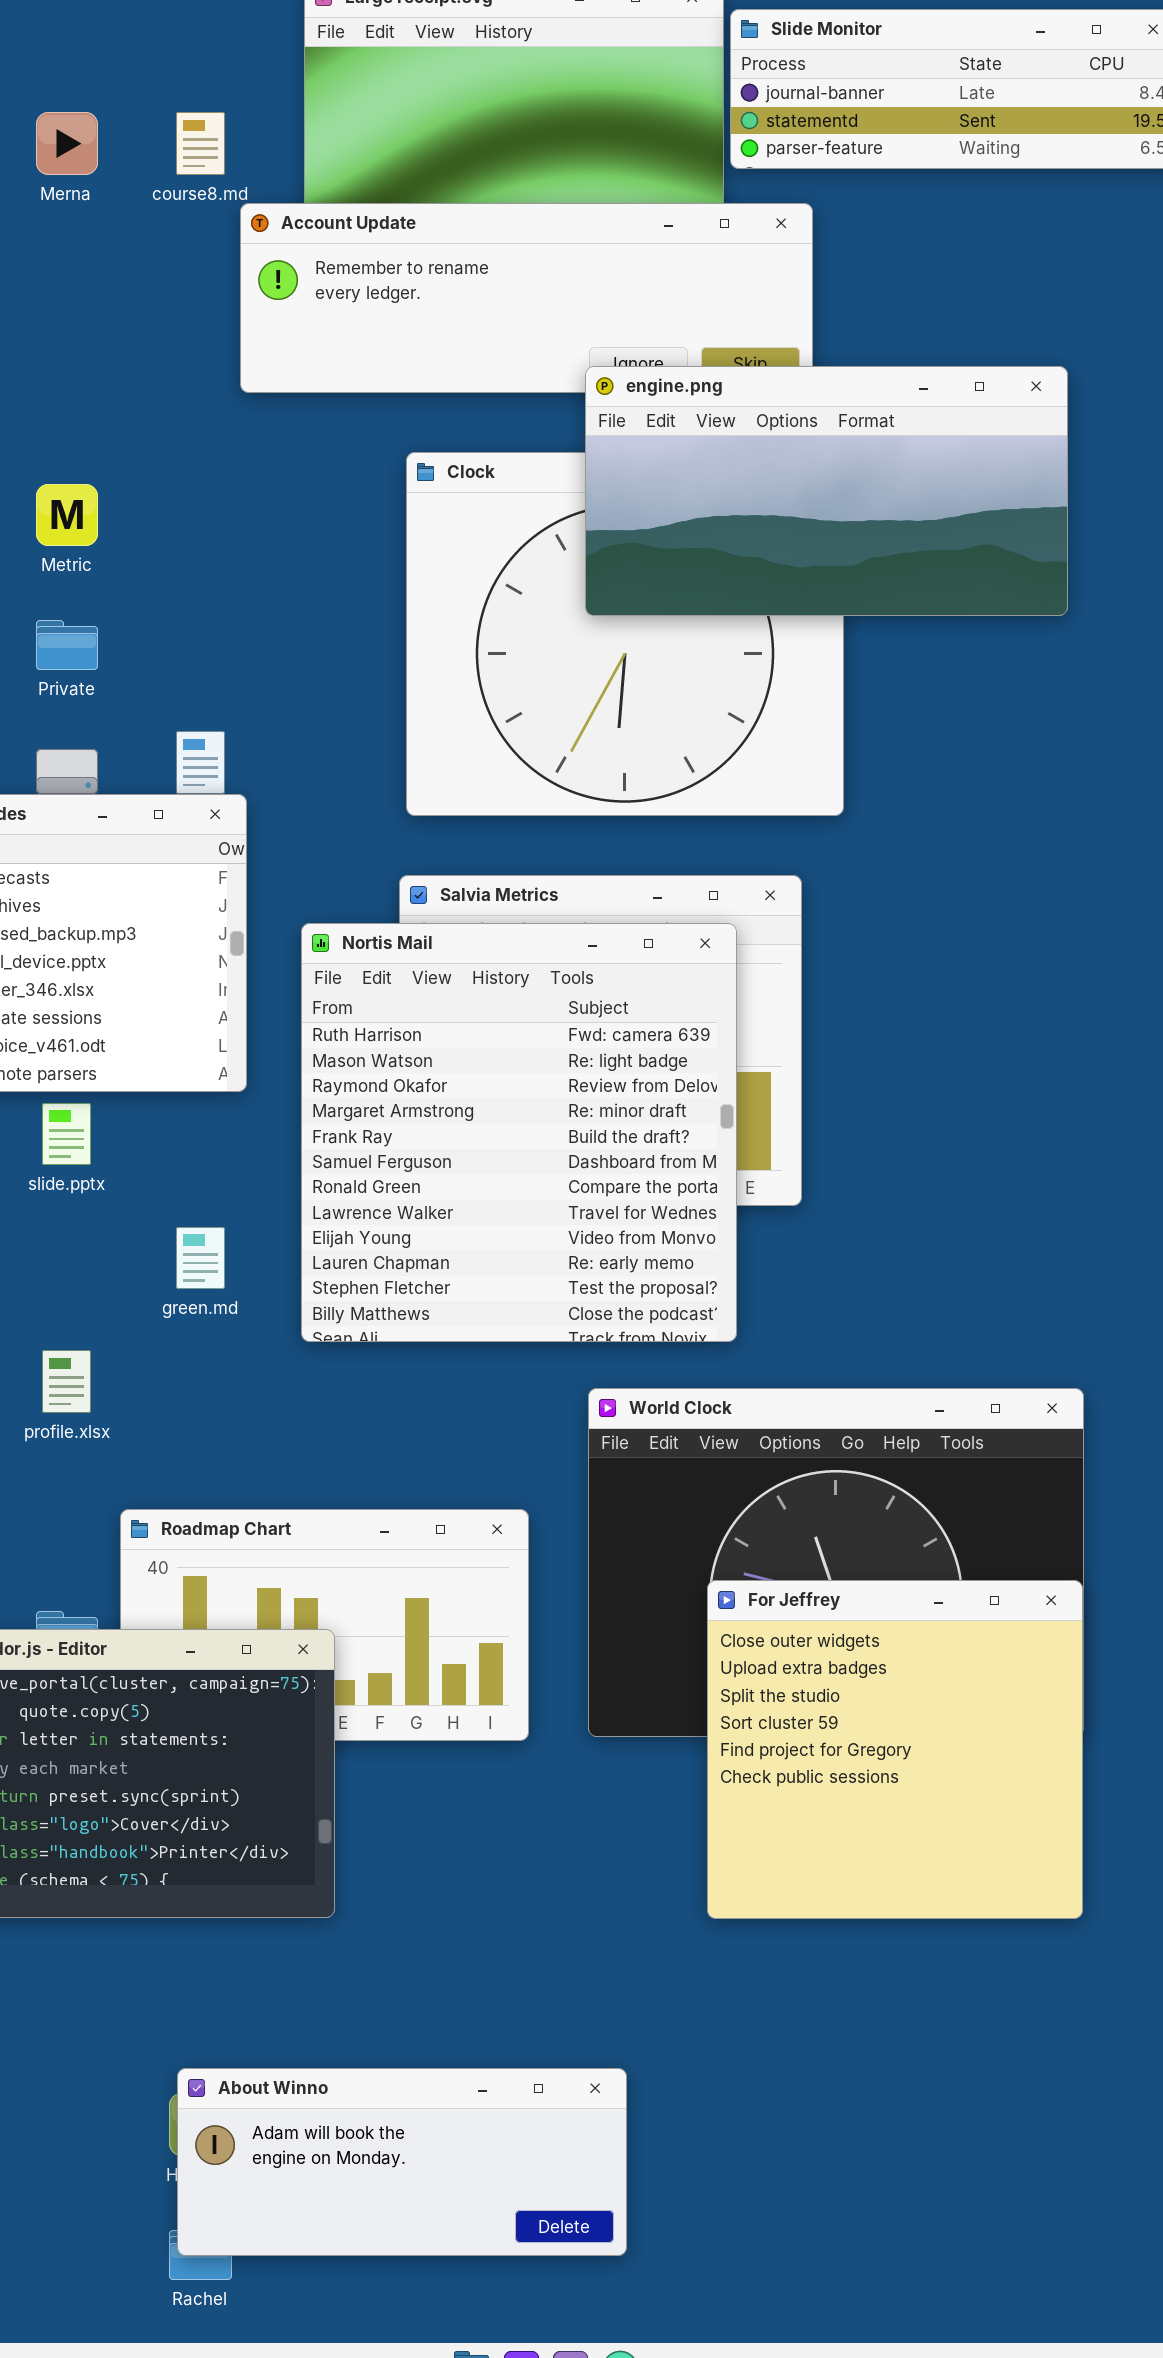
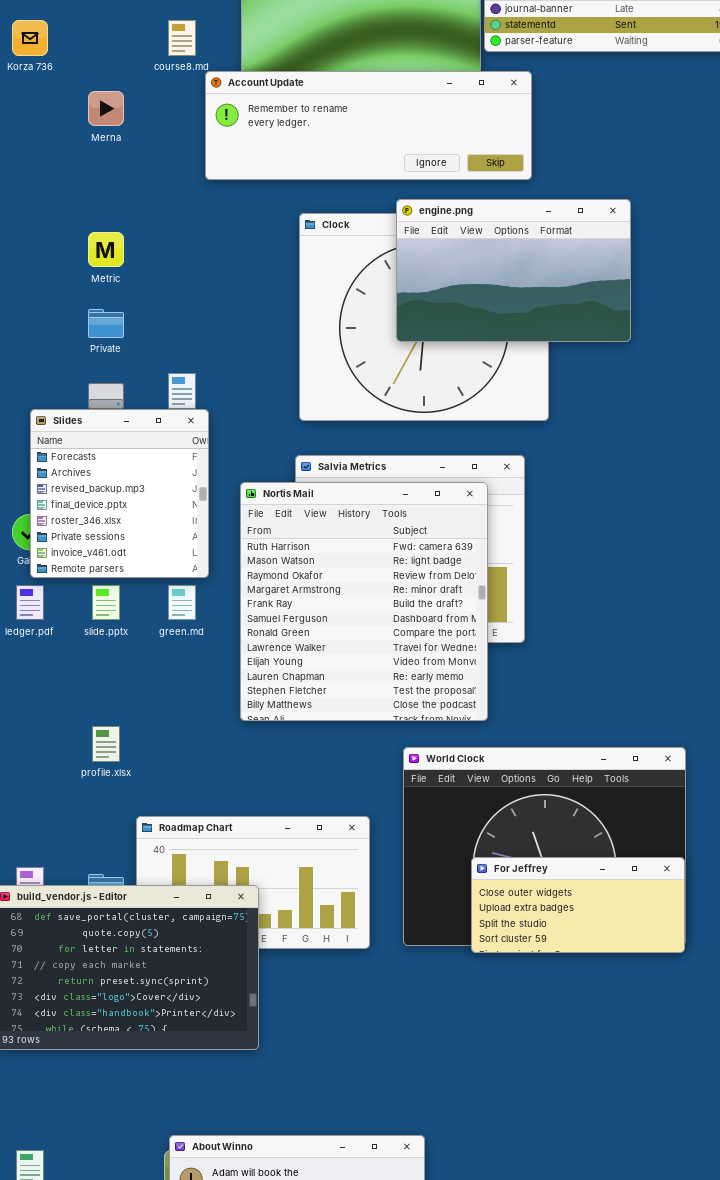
Merna: [36,112,98,175] -> [88,91,124,126], moved
engine.png: [585,366,1068,616] -> [396,199,631,342], moved, resized
green.md: [176,1227,225,1289] -> [168,585,196,620], moved
For Jeffrey: [707,1580,1083,1919] -> [471,857,685,953], resized

